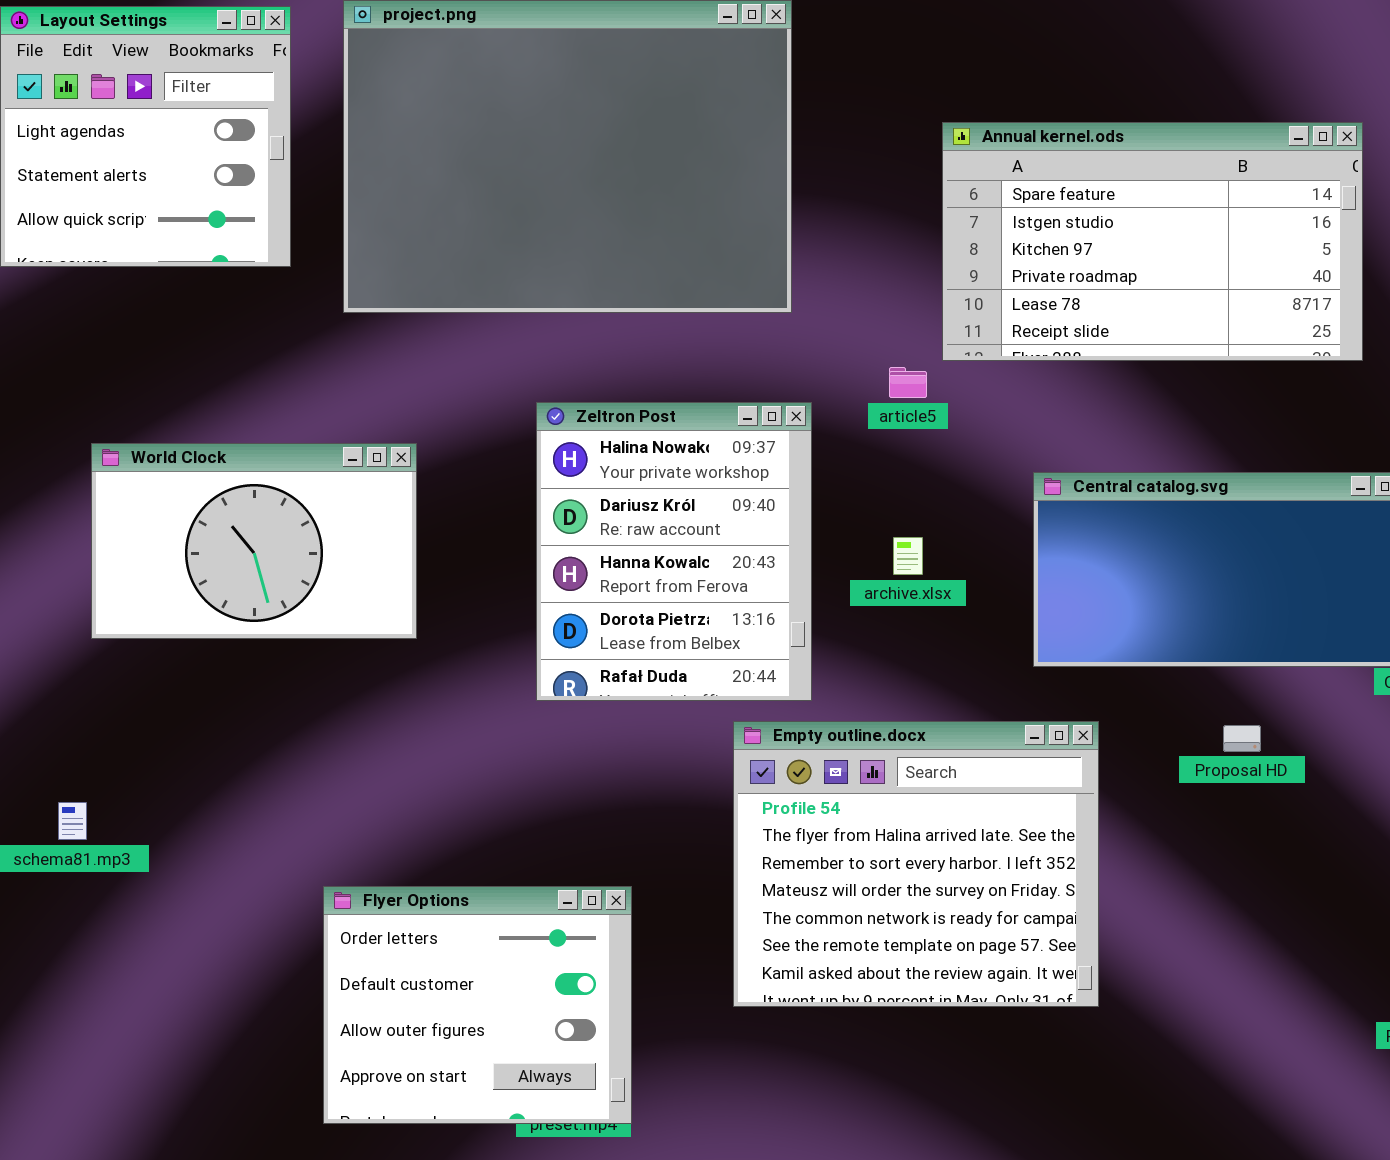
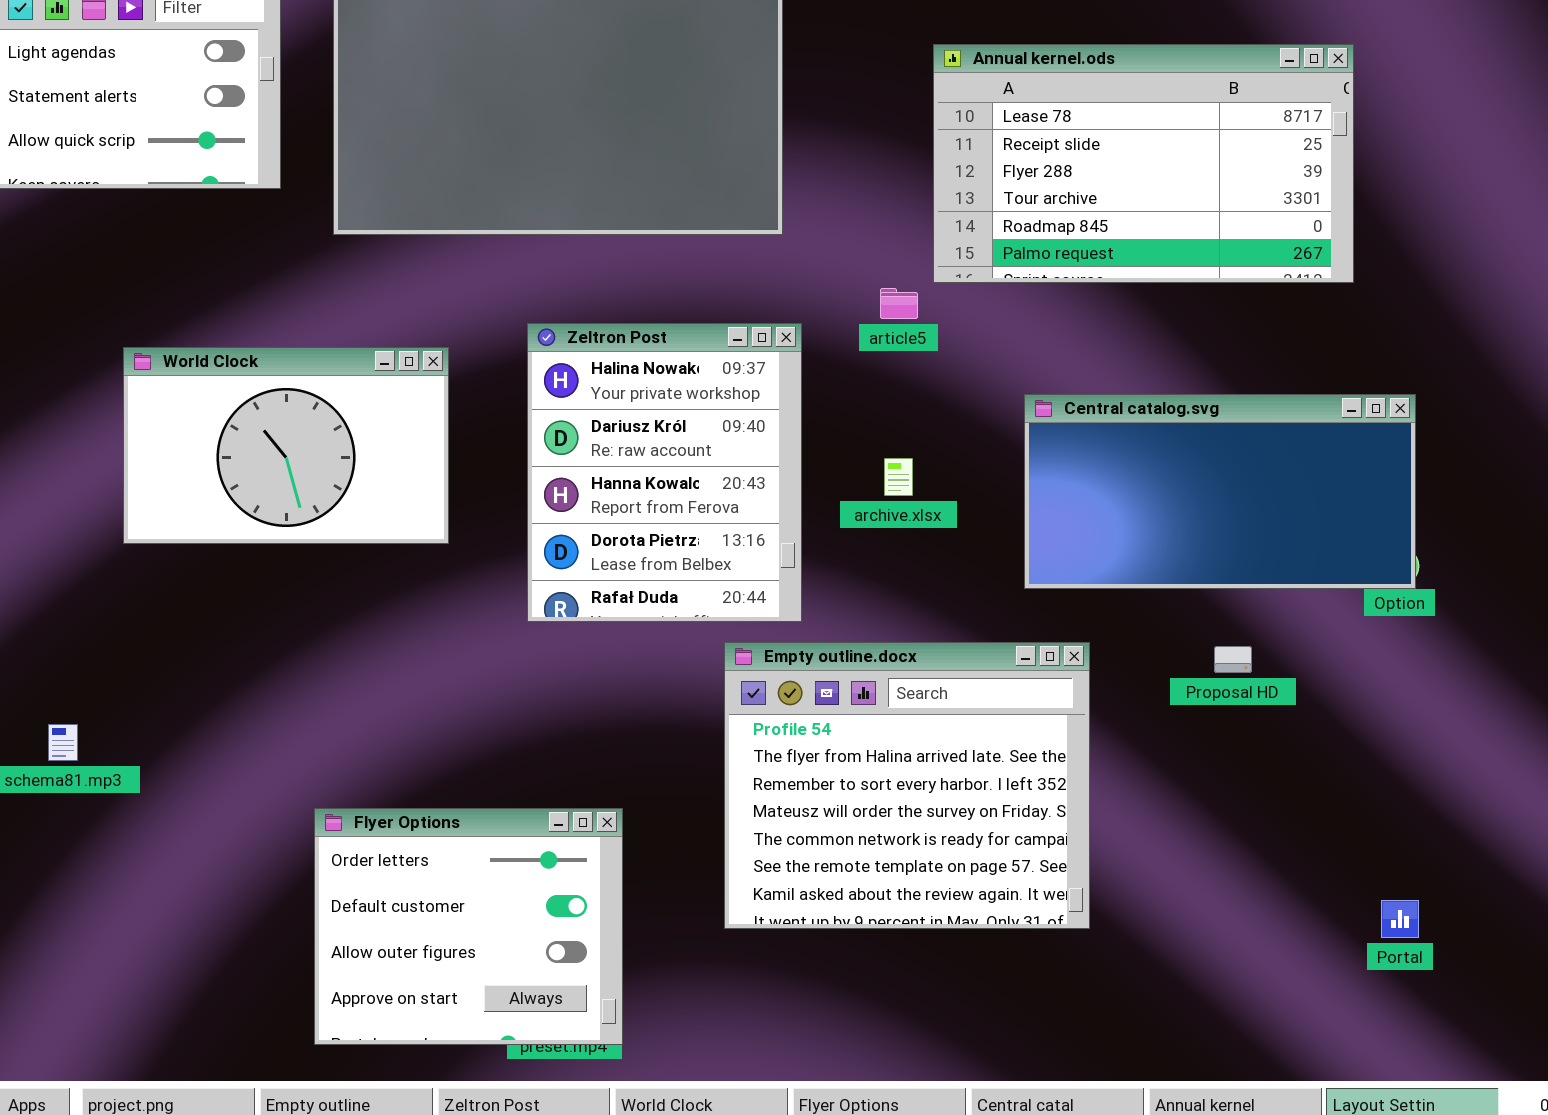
Annual kernel.ods: [942,122,1363,361] -> [933,44,1354,283], scrolled down 4 rows
World Clock: [91,443,417,639] -> [123,347,449,544], moved

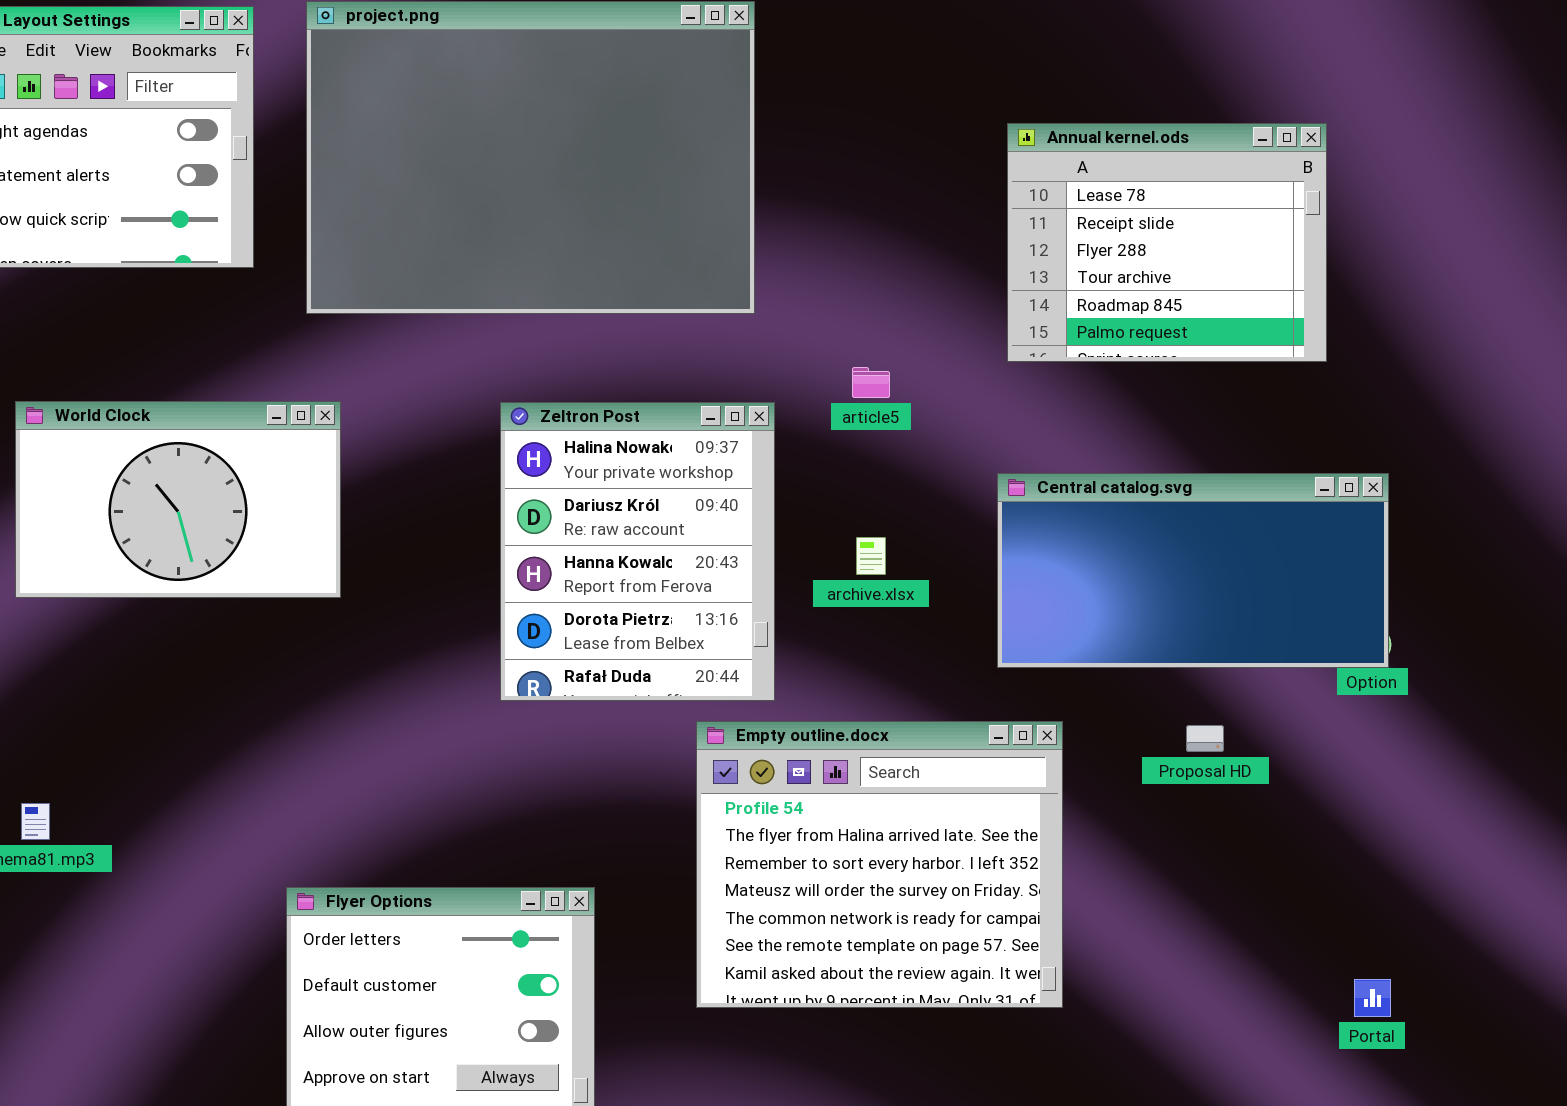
Annual kernel.ods: [933,44,1354,283] -> [1007,123,1327,362], resized
World Clock: [123,347,449,544] -> [15,401,341,598], moved

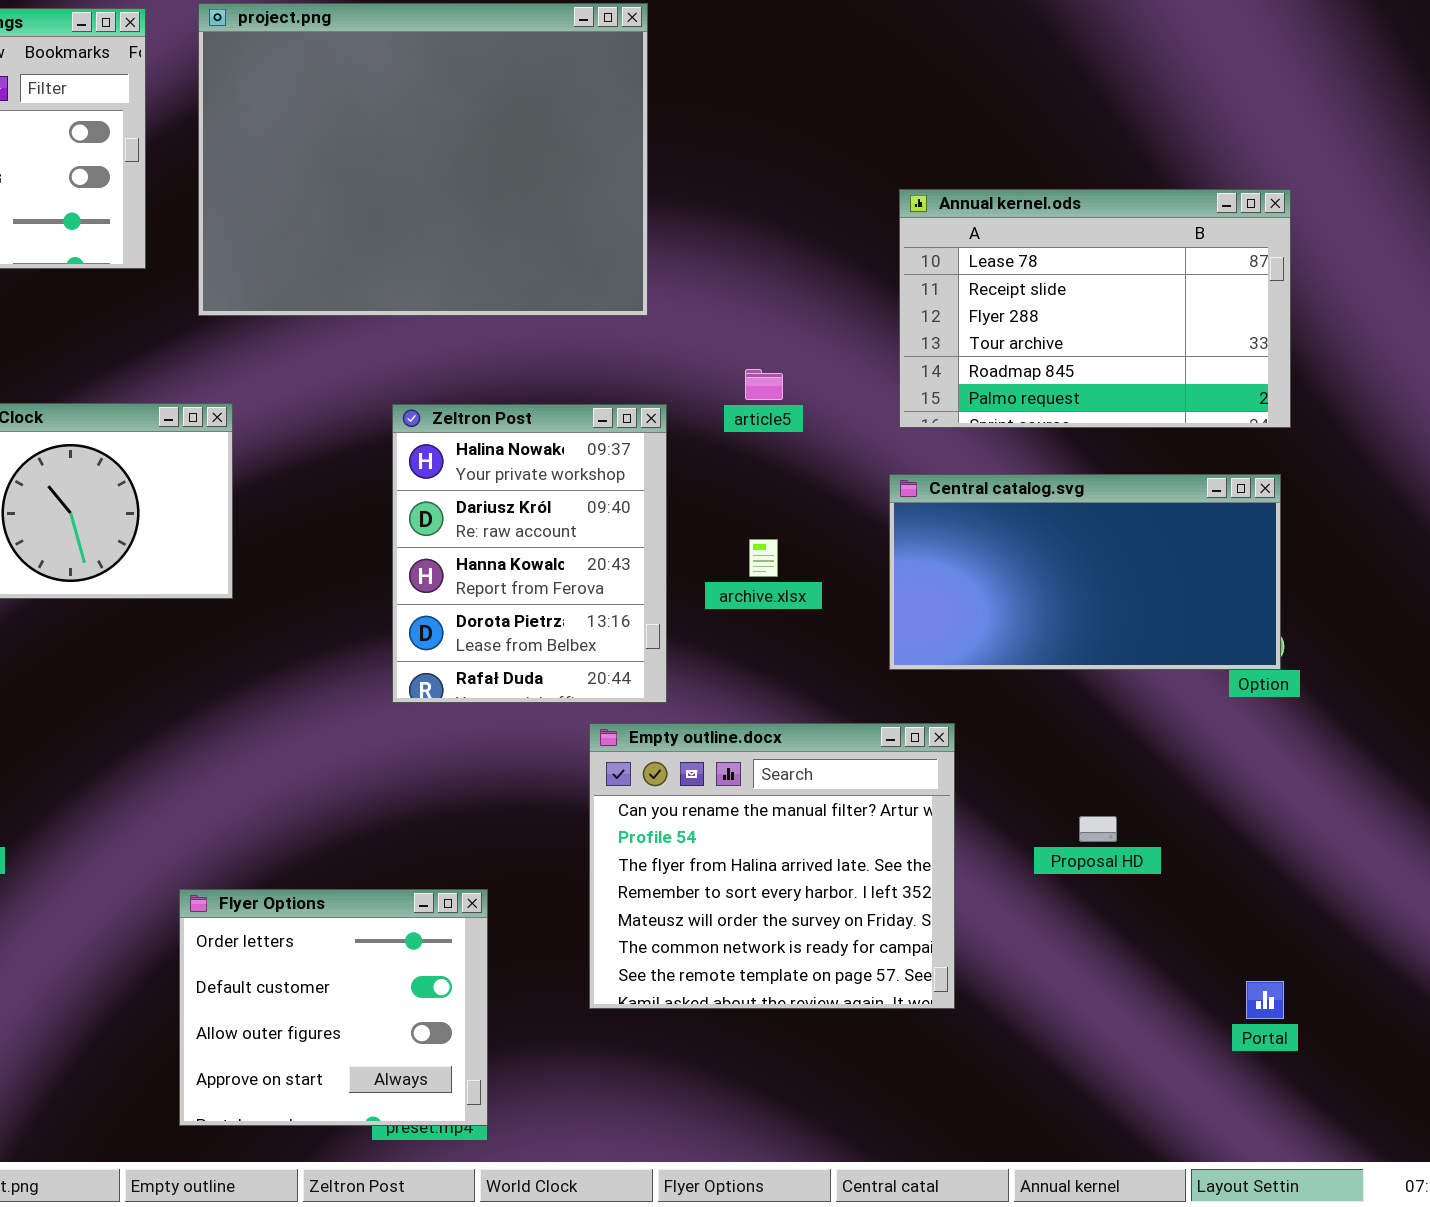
Annual kernel.ods: [1007,123,1327,362] -> [899,189,1291,428], moved, resized
Empty outline.docx: [696,721,1063,1008] -> [589,723,955,1009], scrolled up 1 row
Proposal HD: [1186,725,1224,752] -> [1079,816,1117,842], moved

